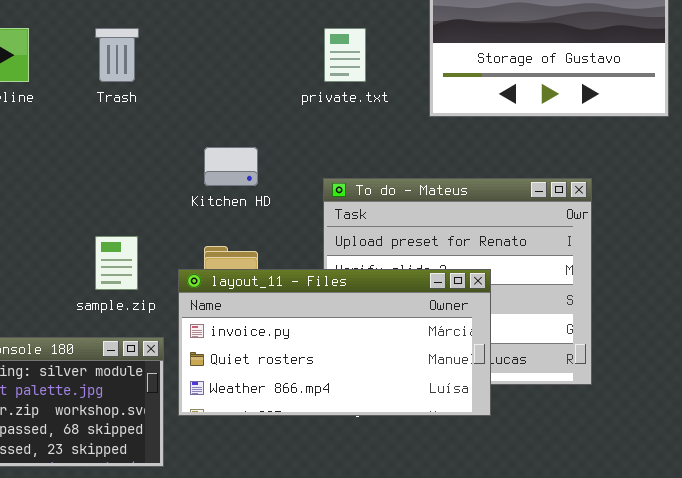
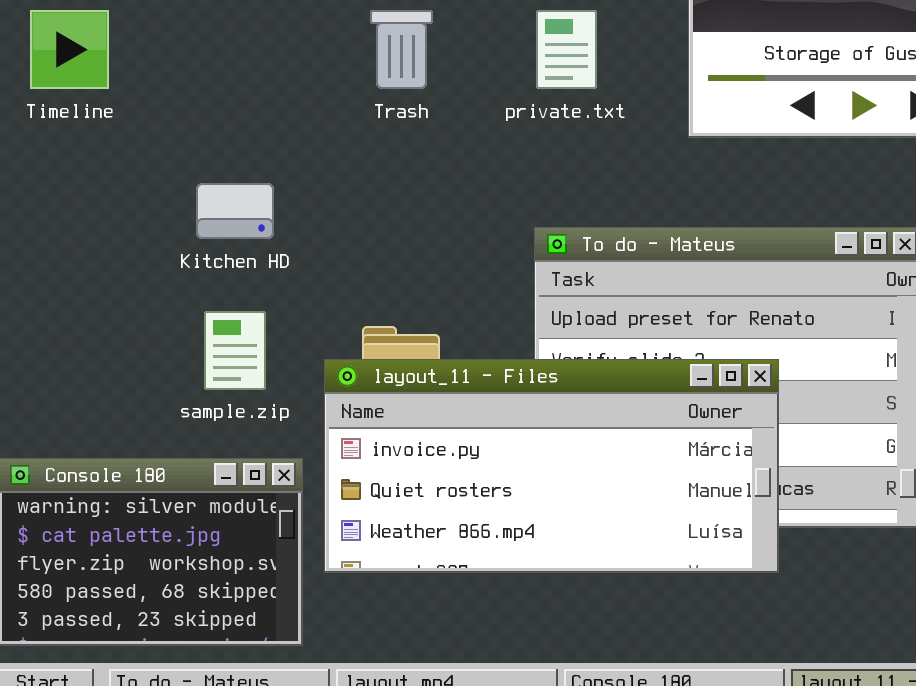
Trash: [95,28,139,82] -> [370,10,433,89], moved
Kitchen HD: [204,147,258,186] -> [196,183,274,239], moved

